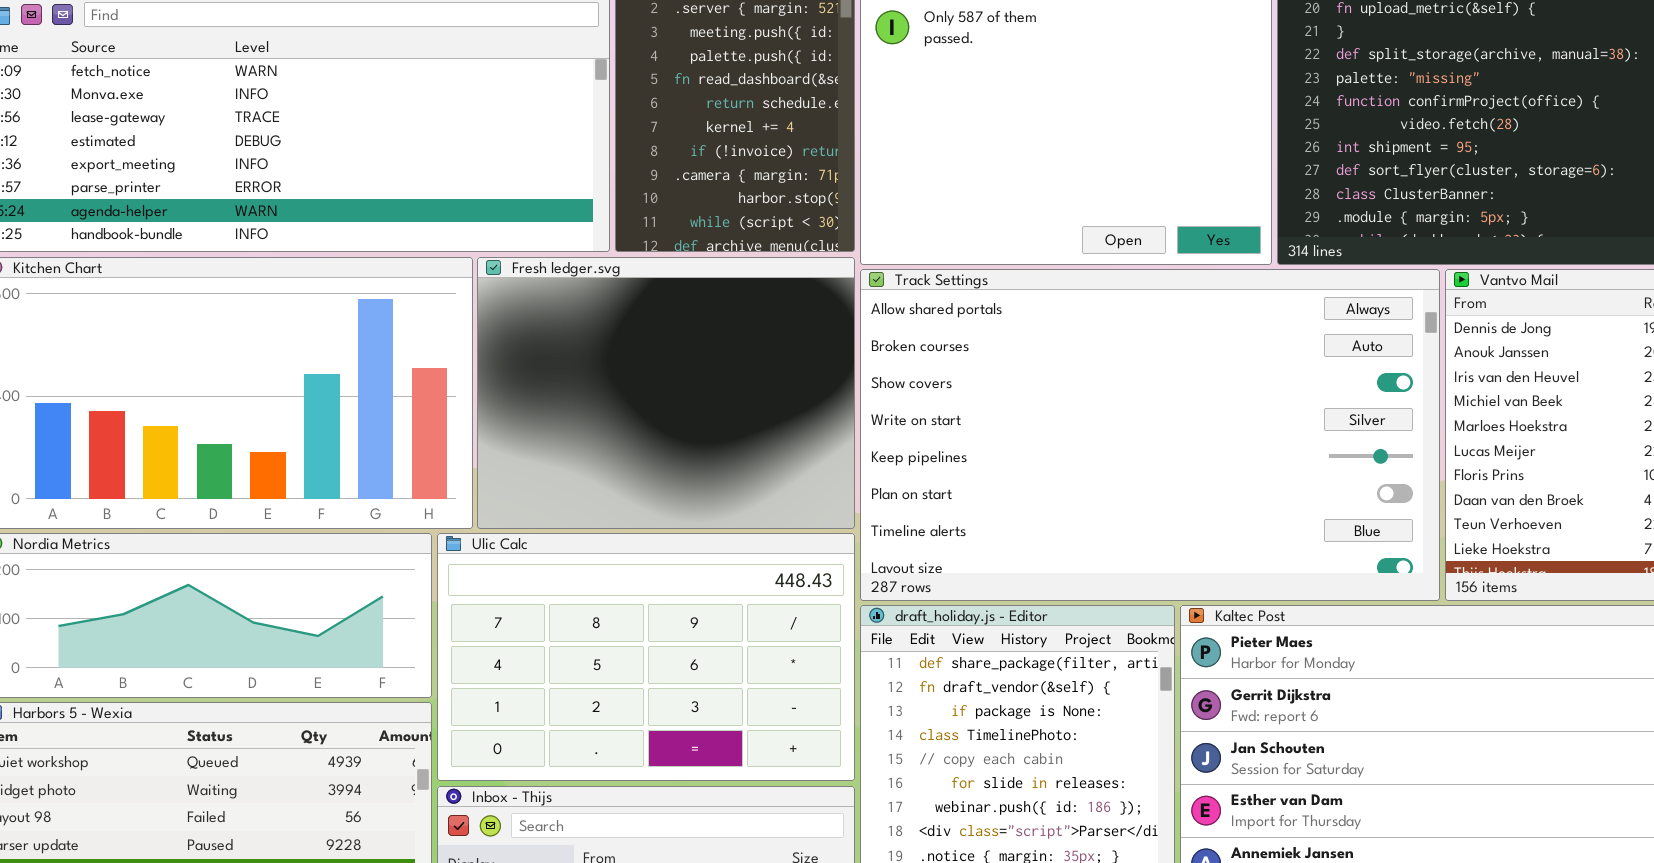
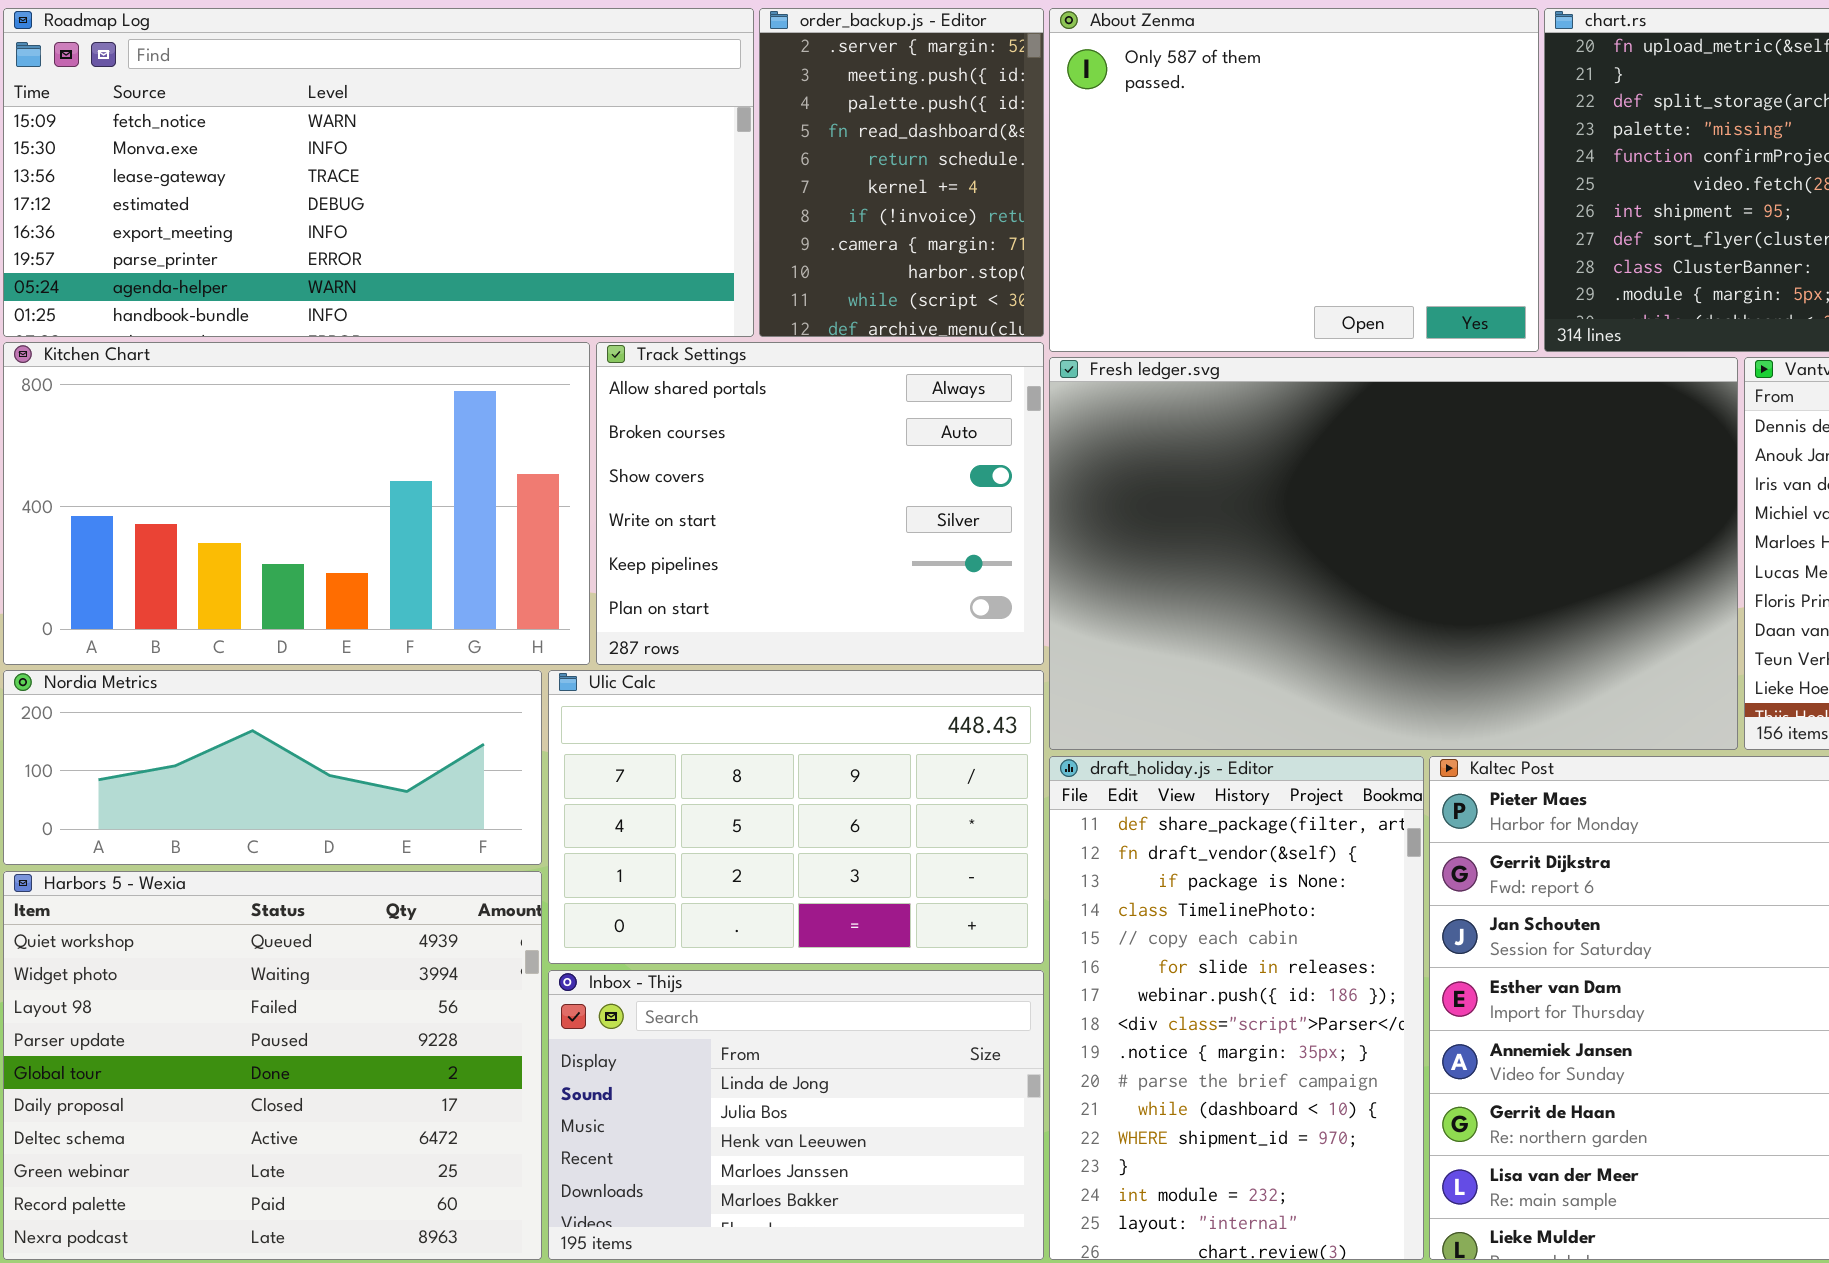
Fresh ledger.svg: [477,257,855,529] -> [1049,357,1738,750], moved, resized
Track Settings: [860,269,1440,601] -> [596,342,1044,665], moved, resized

